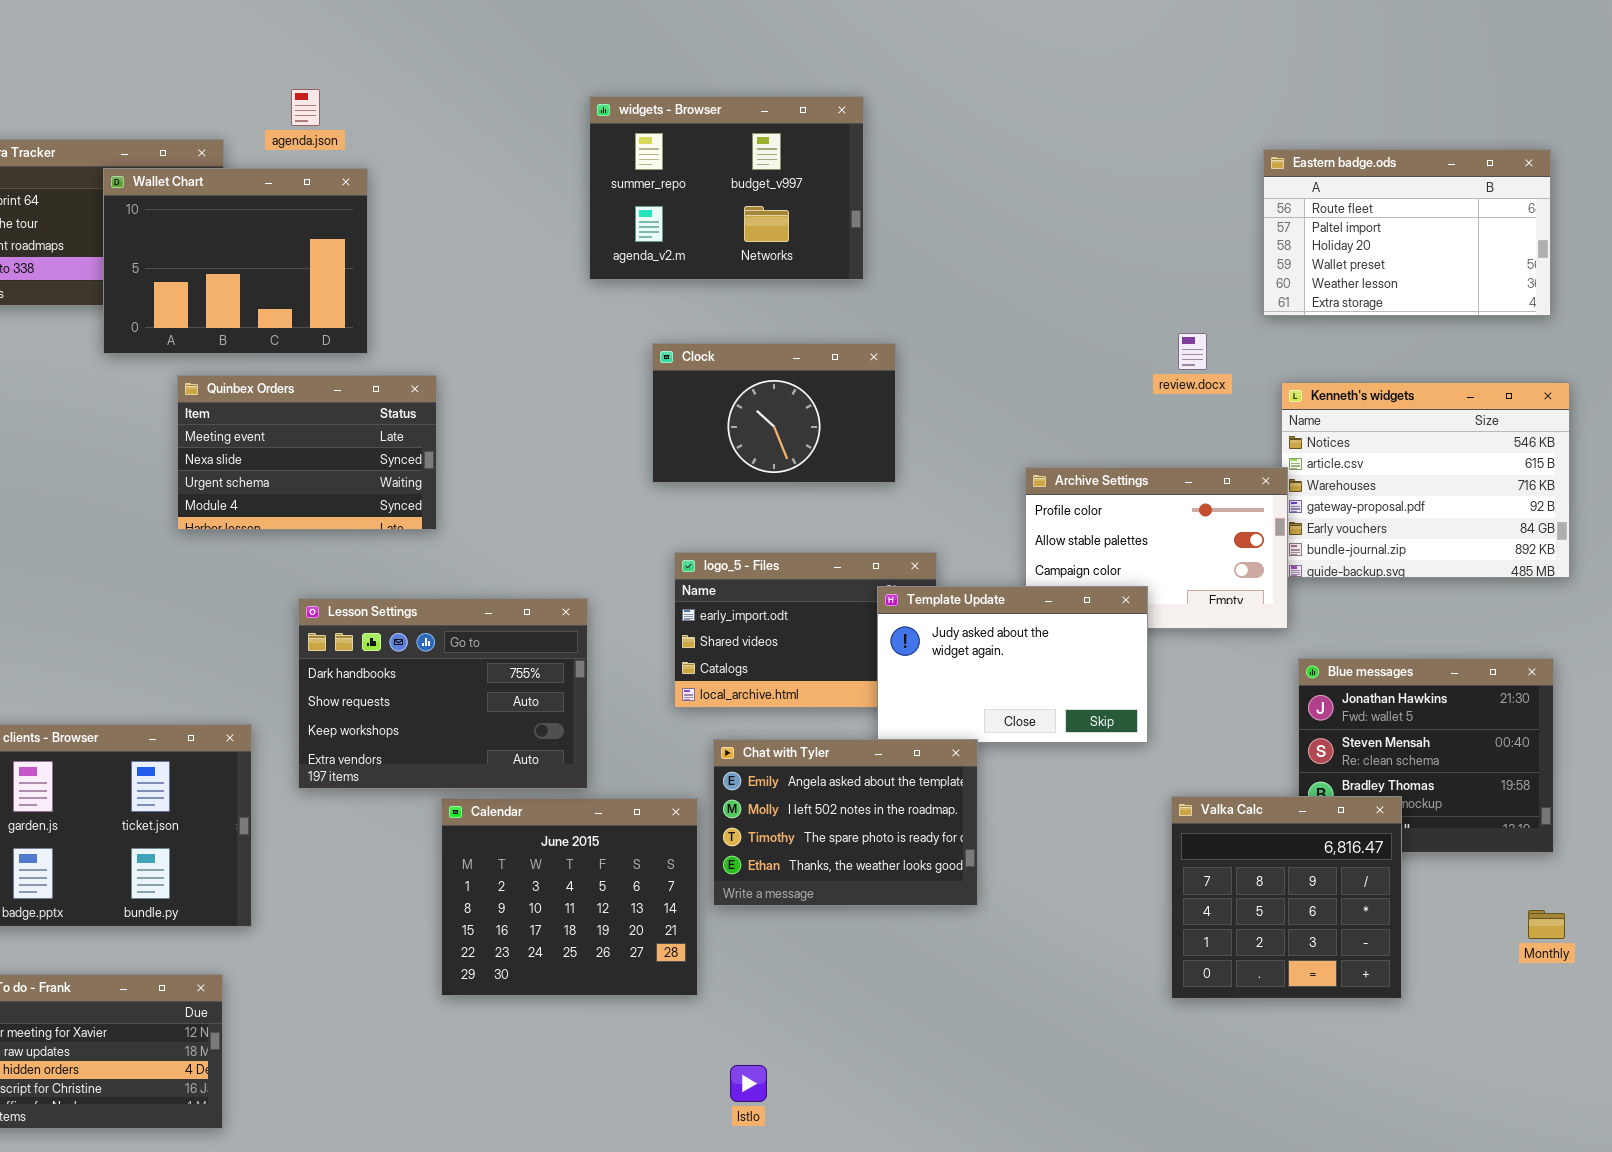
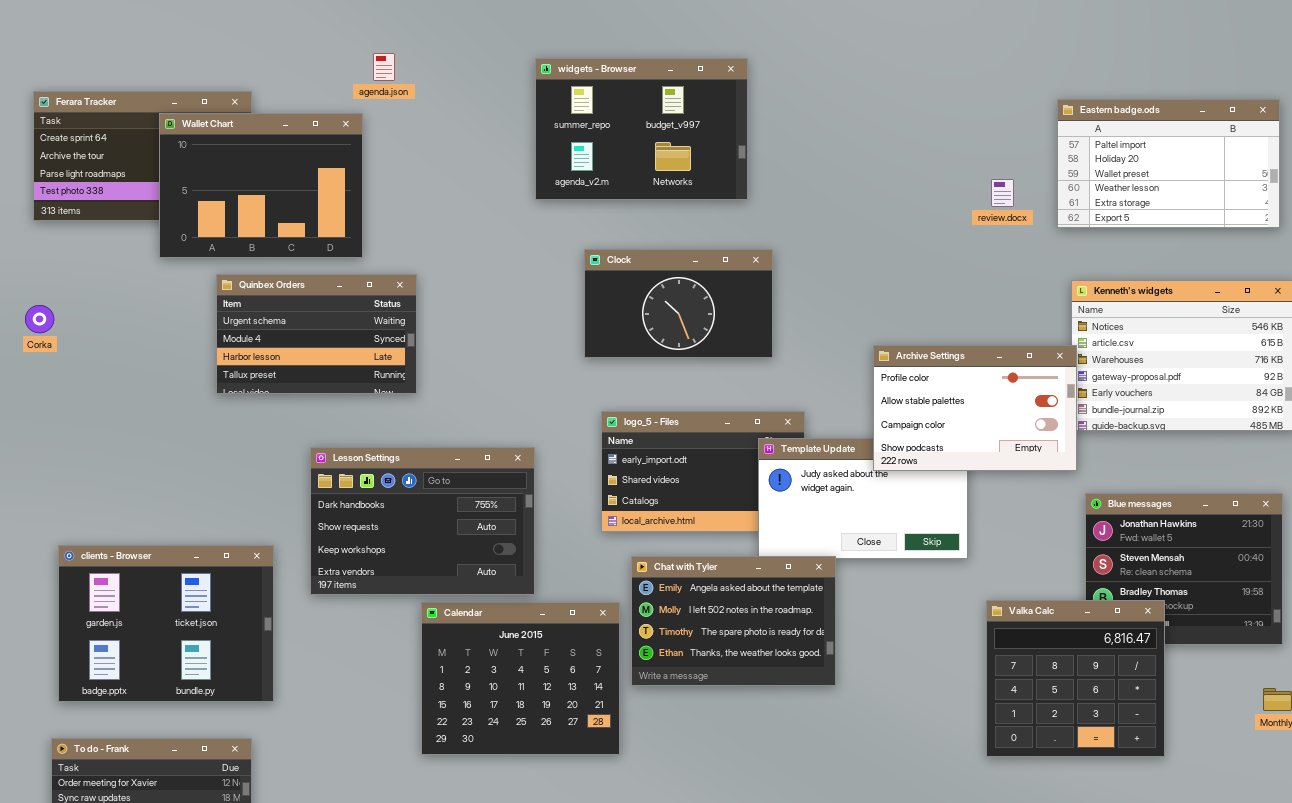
agenda.json: [291,89,320,126] -> [373,53,395,81], moved
Eastern badge.ods: [1263,149,1551,316] -> [1057,99,1280,228], scrolled down 1 row
review.docx: [1178,333,1207,370] -> [991,179,1014,207], moved
Quinbex Orders: [177,375,437,530] -> [216,274,417,394], scrolled down 2 rows
Archive Settings: [1025,467,1288,629] -> [873,345,1077,471], raised

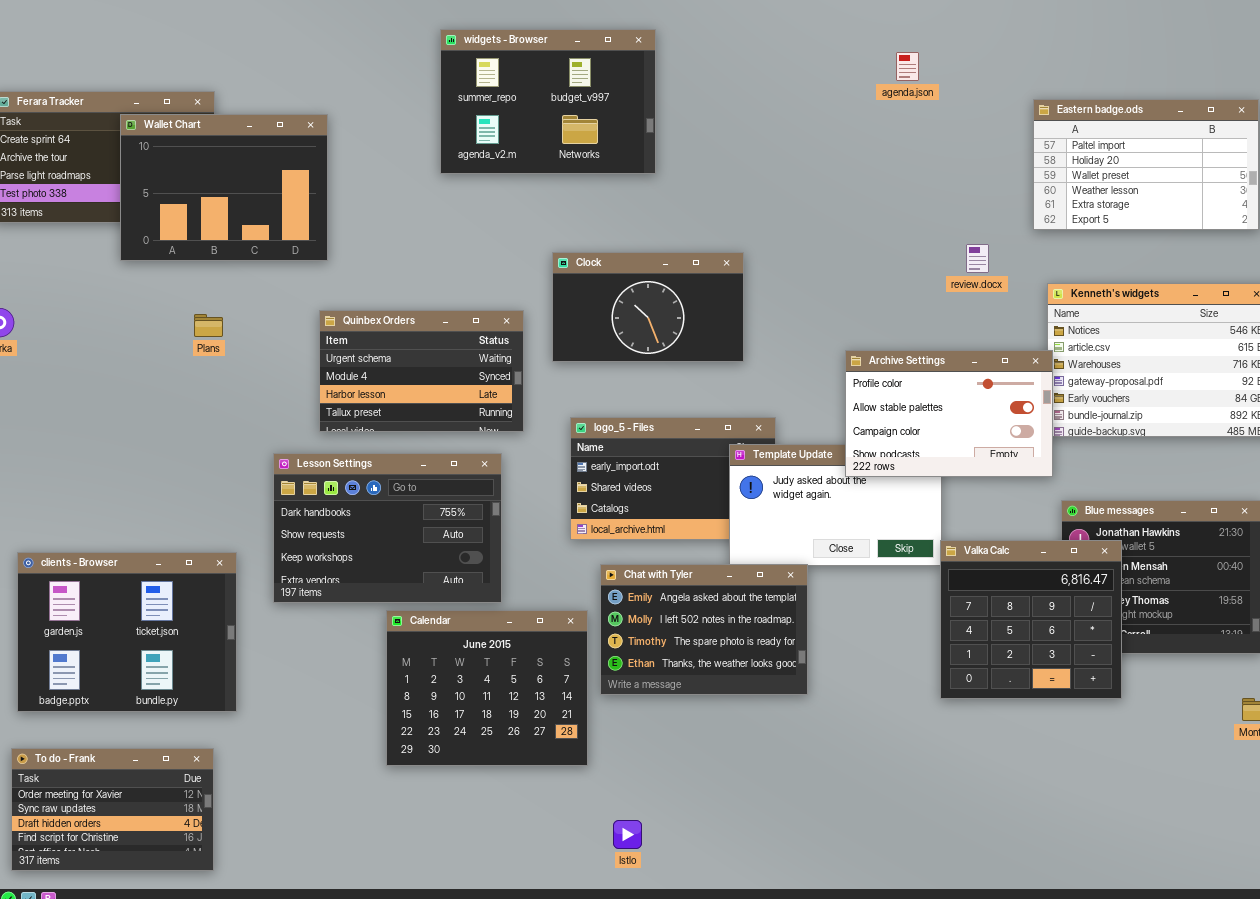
agenda.json: [373,53,395,81] -> [896,52,919,81], moved
widgets - Browser: [535,58,748,200] -> [440,29,656,174], moved
review.docx: [991,179,1014,207] -> [966,244,989,273], moved
Quinbex Orders: [216,274,417,394] -> [319,310,524,432], moved
Valka Calc: [986,600,1165,757] -> [940,540,1122,699], moved

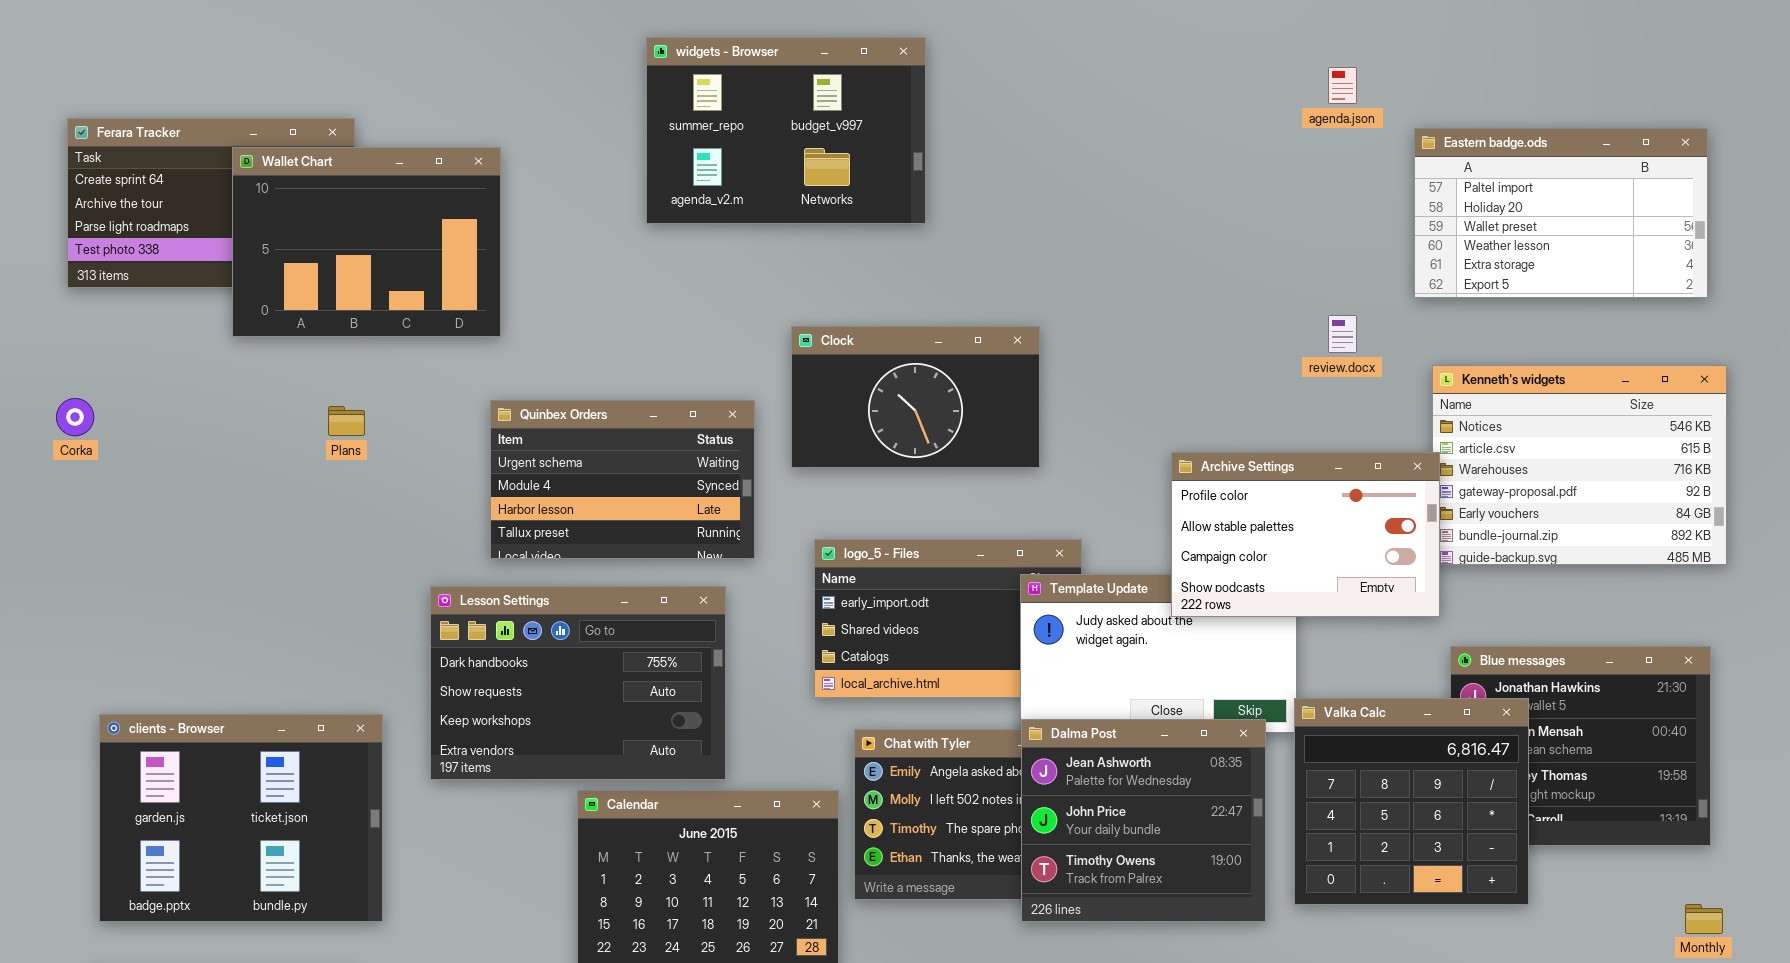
agenda.json: [896,52,919,81] -> [1328,67,1357,104], moved
Dalma Post: none -> [1021,719,1266,922], opened

